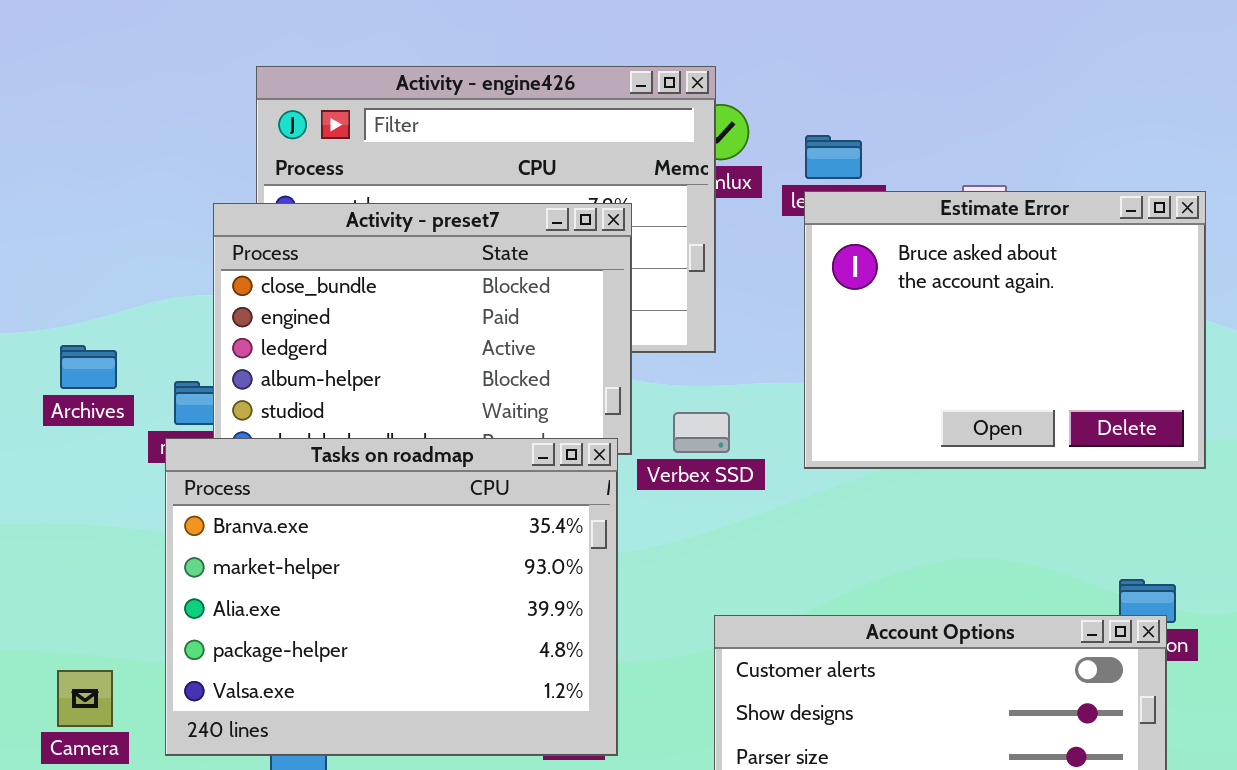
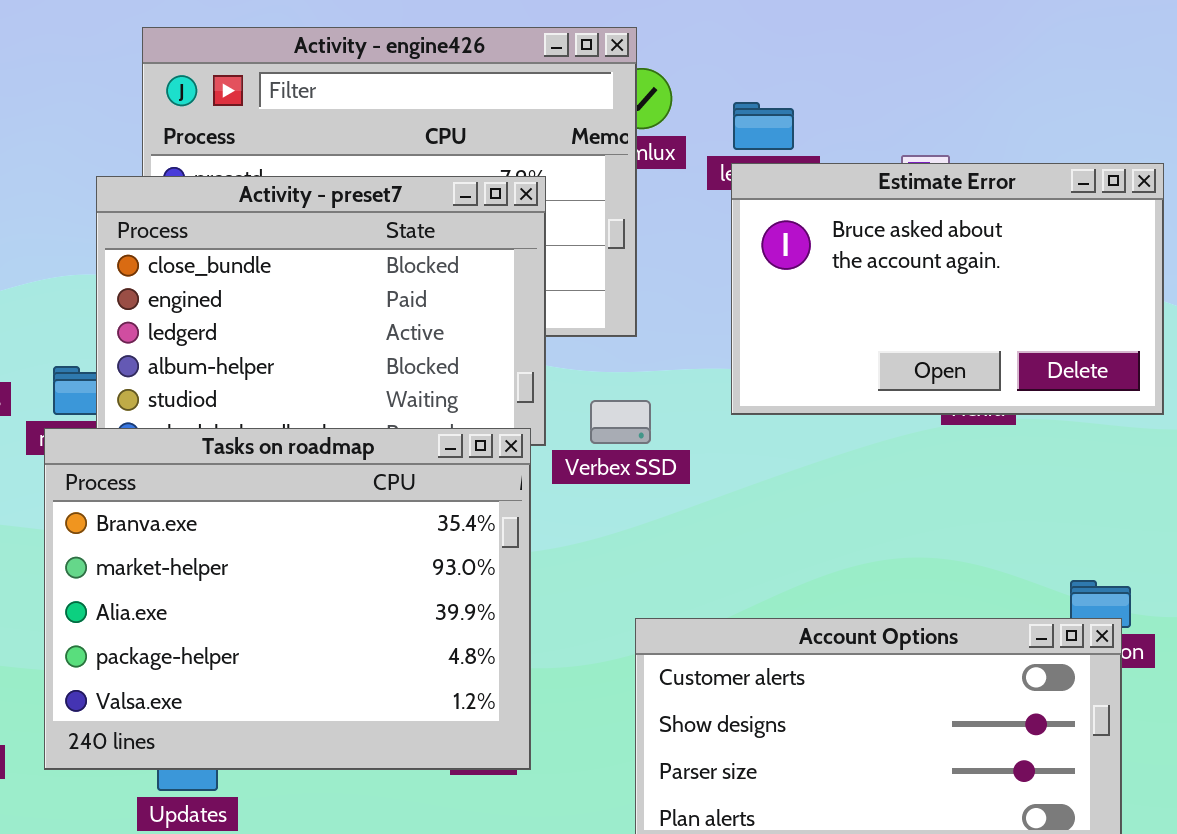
Estimate Error: [804,191,1206,469] -> [731,163,1164,415], resized

